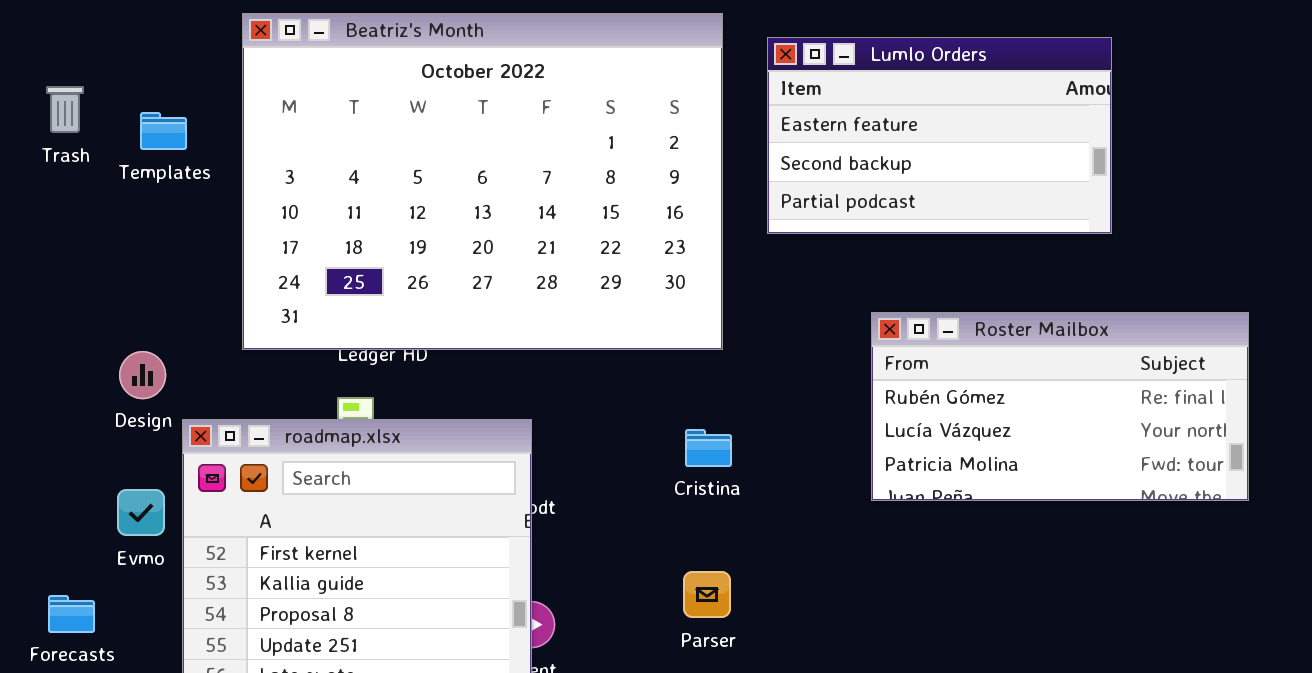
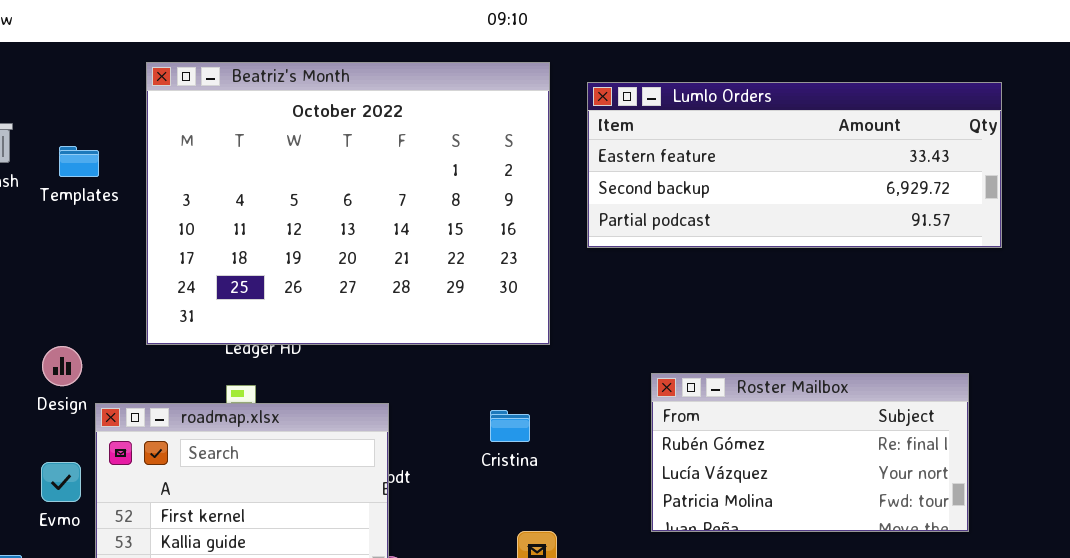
Lumlo Orders: [767,37,1112,234] -> [587,82,1002,248], resized
Roster Mailbox: [871,312,1249,501] -> [651,373,969,532], moved
Cristina: [685,429,732,467] -> [490,410,530,442], moved

